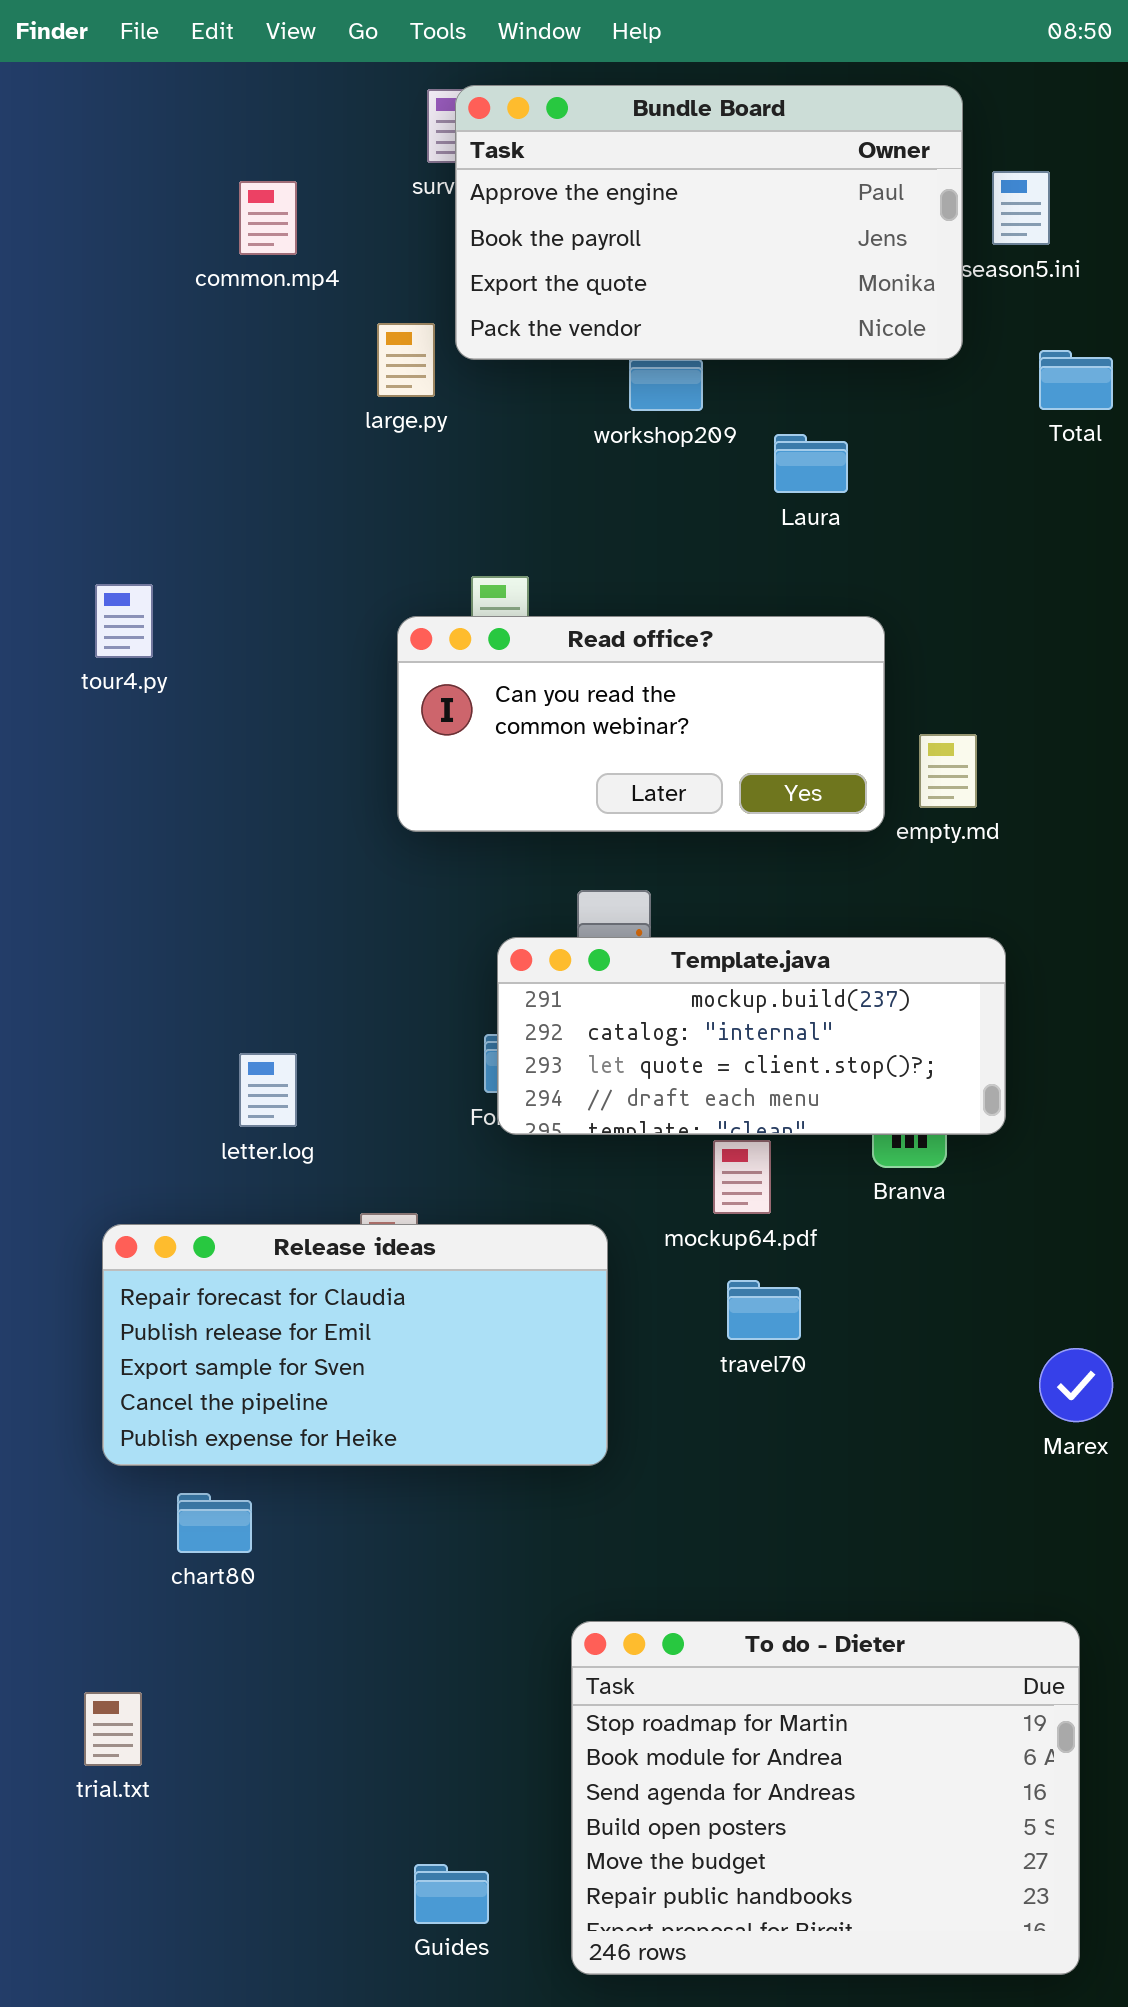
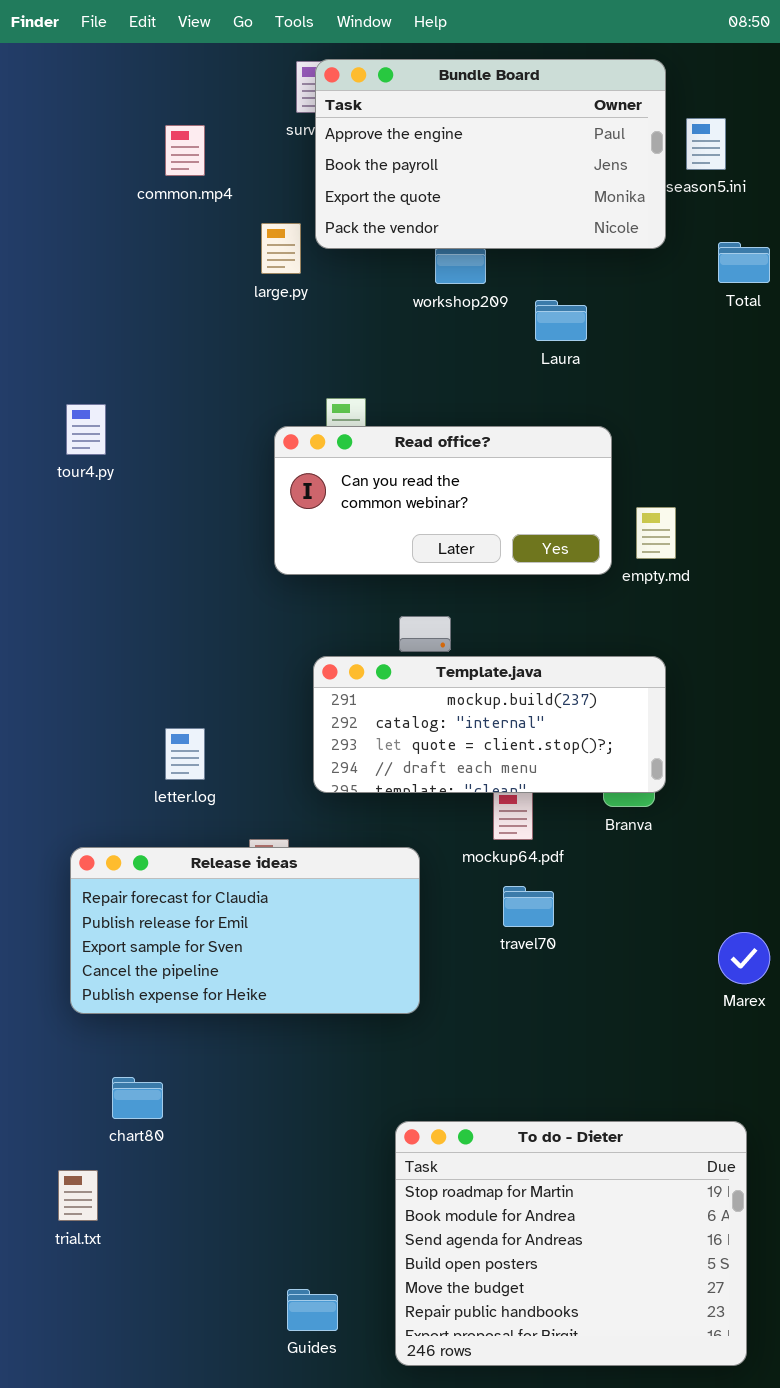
Template.java: [497,937,1006,1135] -> [313,656,666,793], moved
chart80: [177,1493,252,1553] -> [112,1077,163,1119], moved

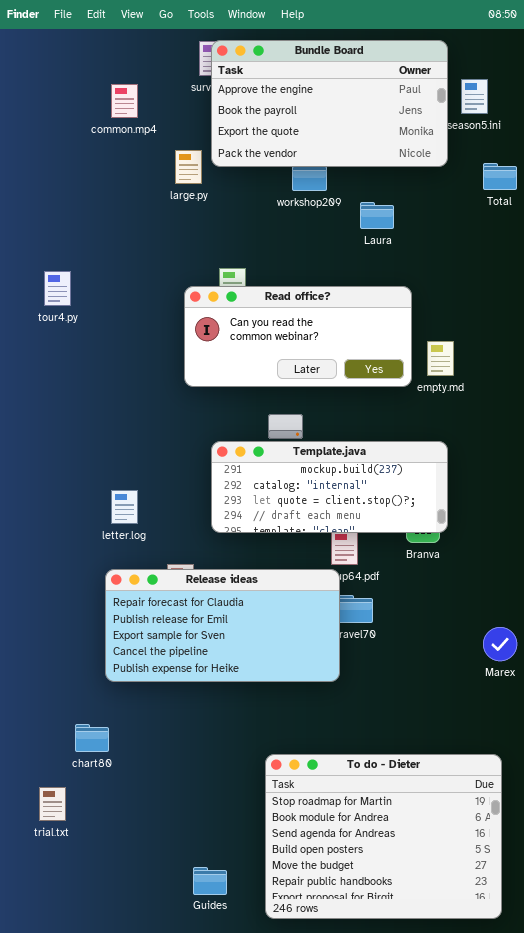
Release ideas: [70,847,420,1014] -> [105,569,340,682], moved

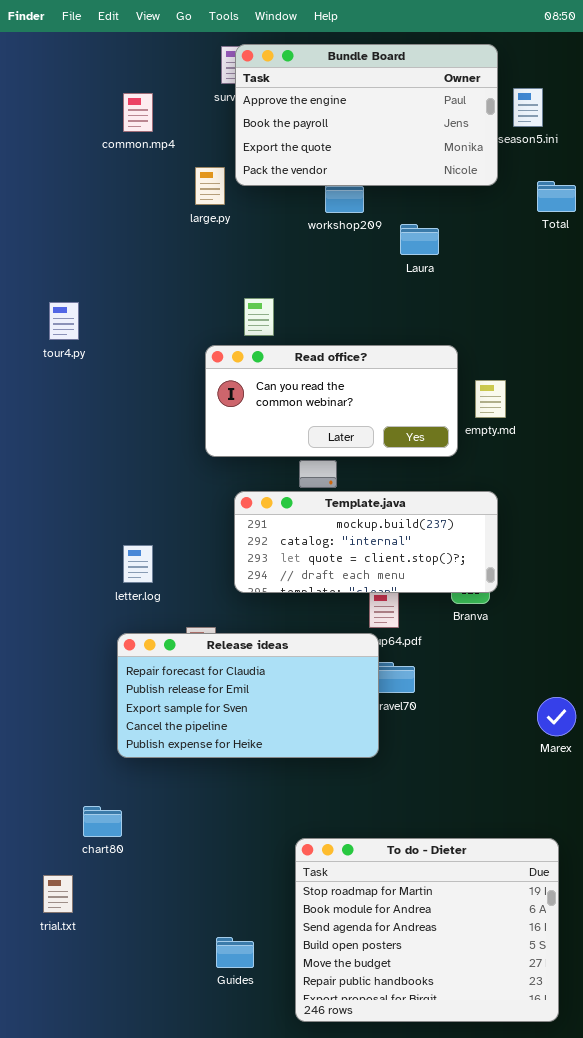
Read office?: [184,286,412,387] -> [205,345,458,457], moved
Guides: [193,867,227,895] -> [216,937,254,968], moved

